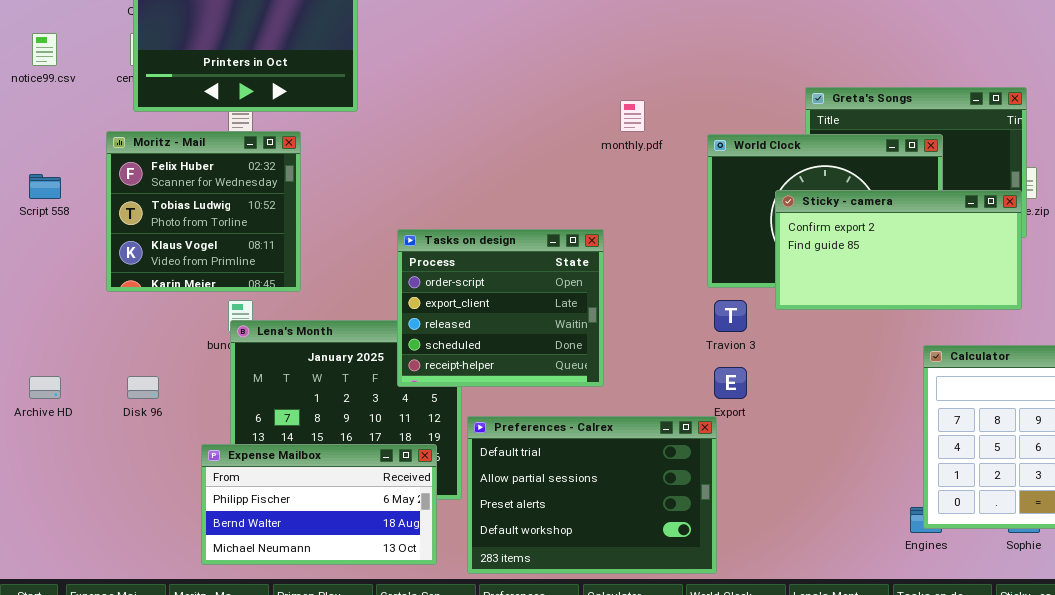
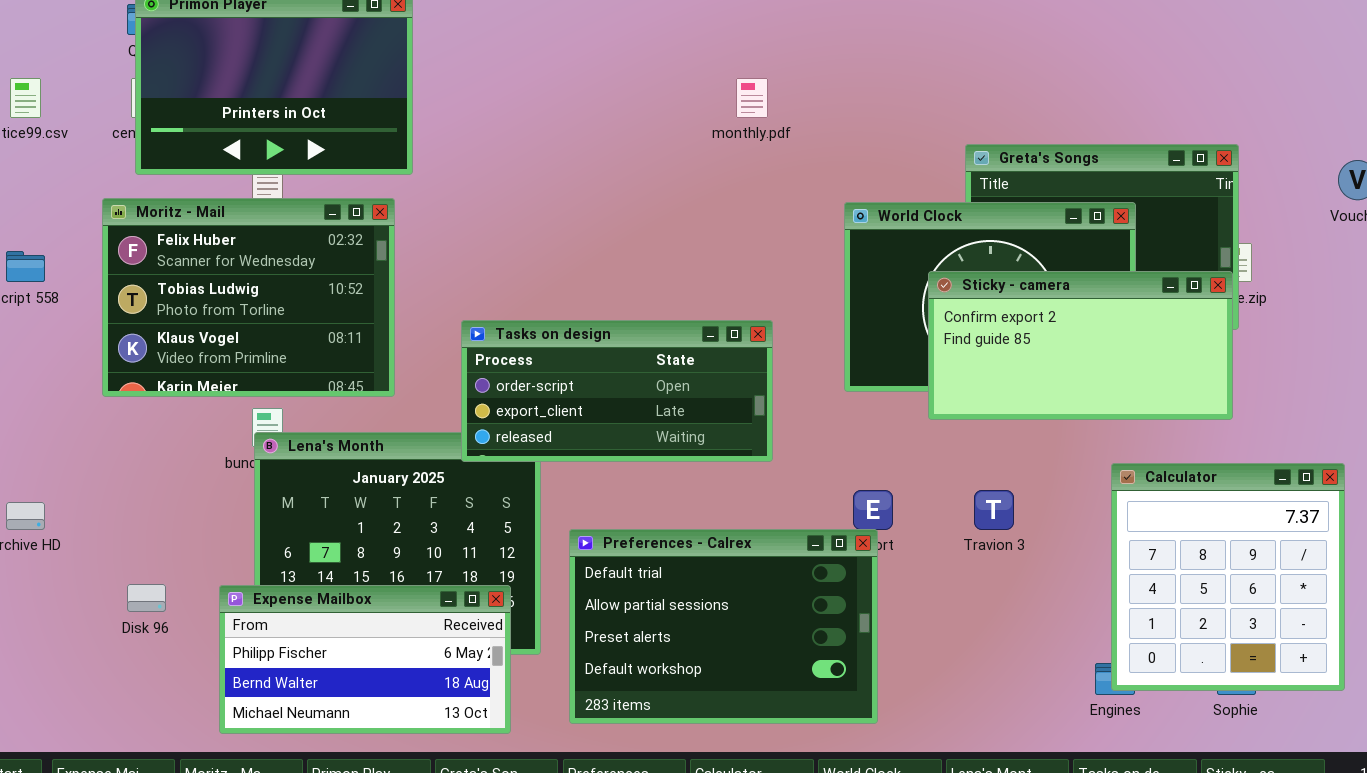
monthly.pdf: [620,100,645,132] -> [736,78,768,118], moved
Moritz - Mail: [106,131,301,292] -> [102,198,395,397], resized
Tasks on design: [397,229,604,387] -> [461,320,773,462], resized
Travion 3: [714,300,747,332] -> [974,490,1014,530], moved
Disk 96: [127,376,159,399] -> [127,584,166,612], moved
Preferences - Calrex: [467,416,717,574] -> [569,529,878,724], moved

